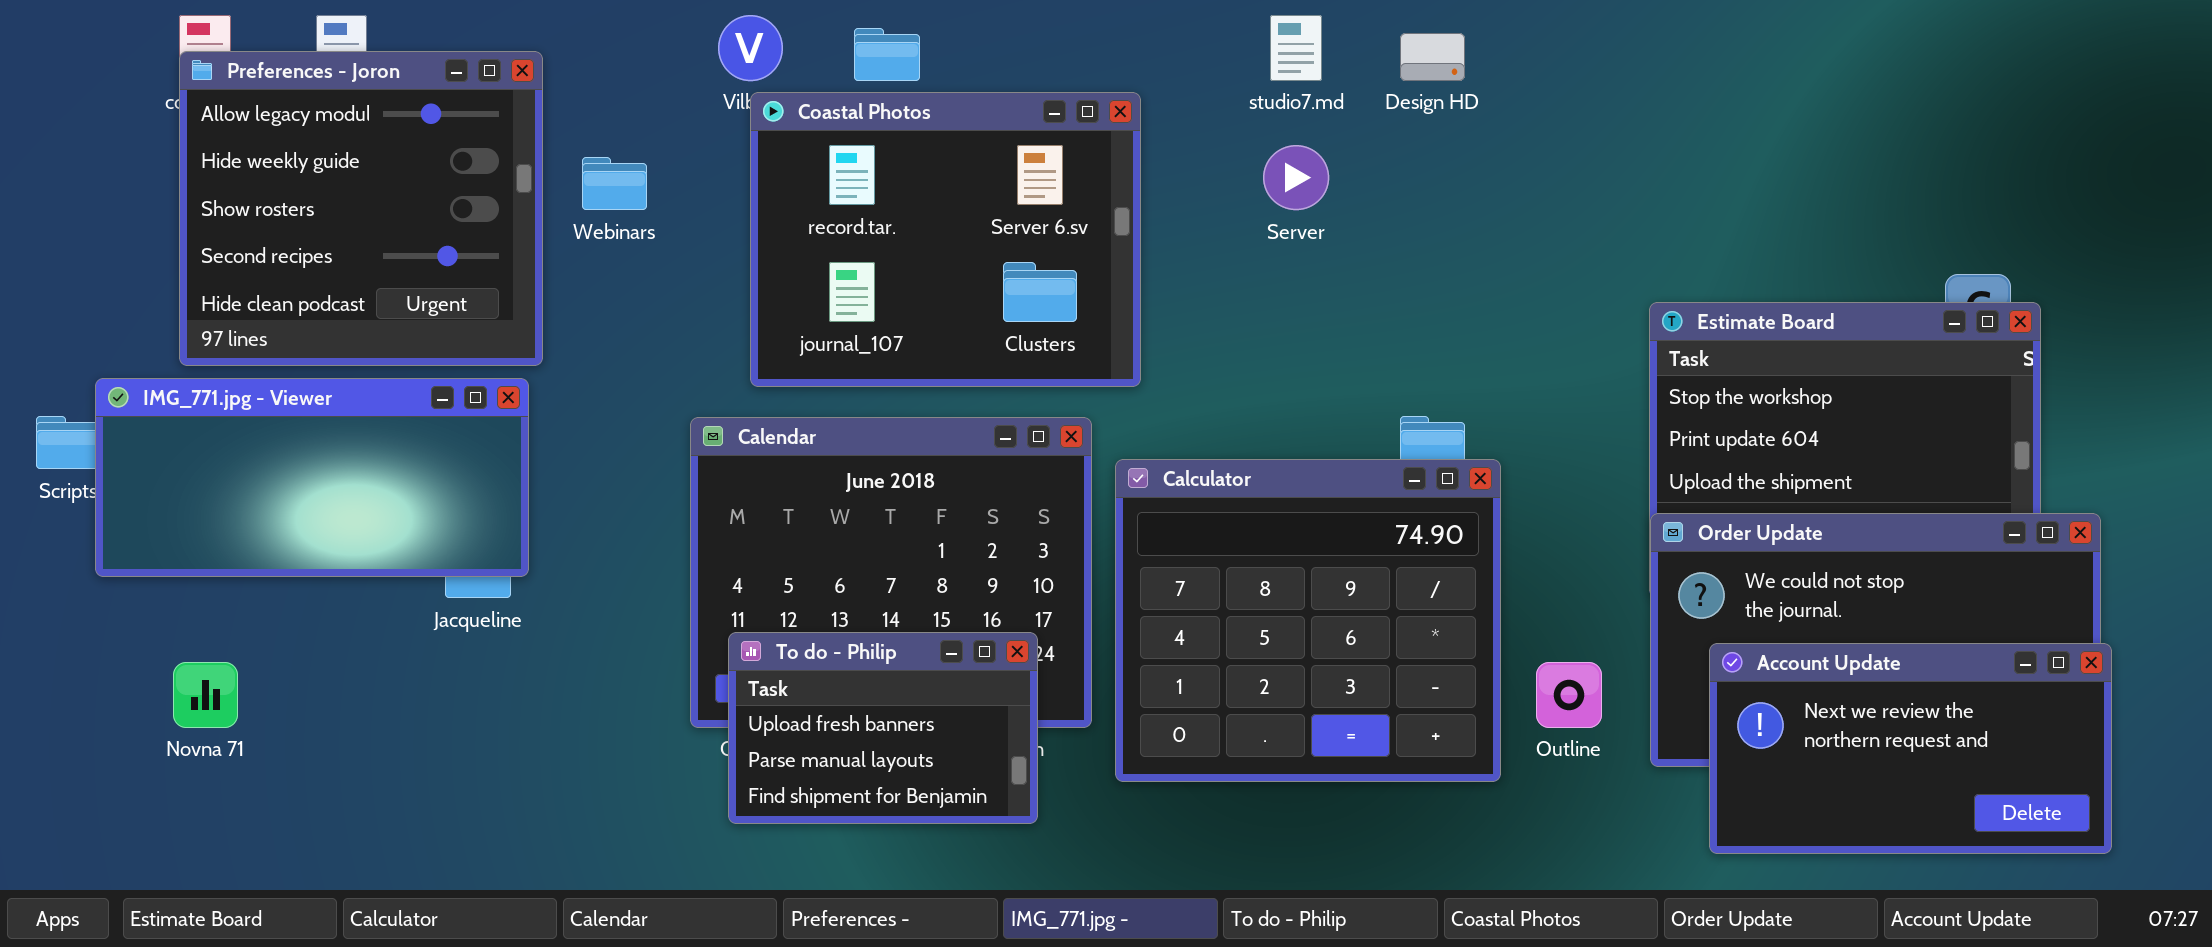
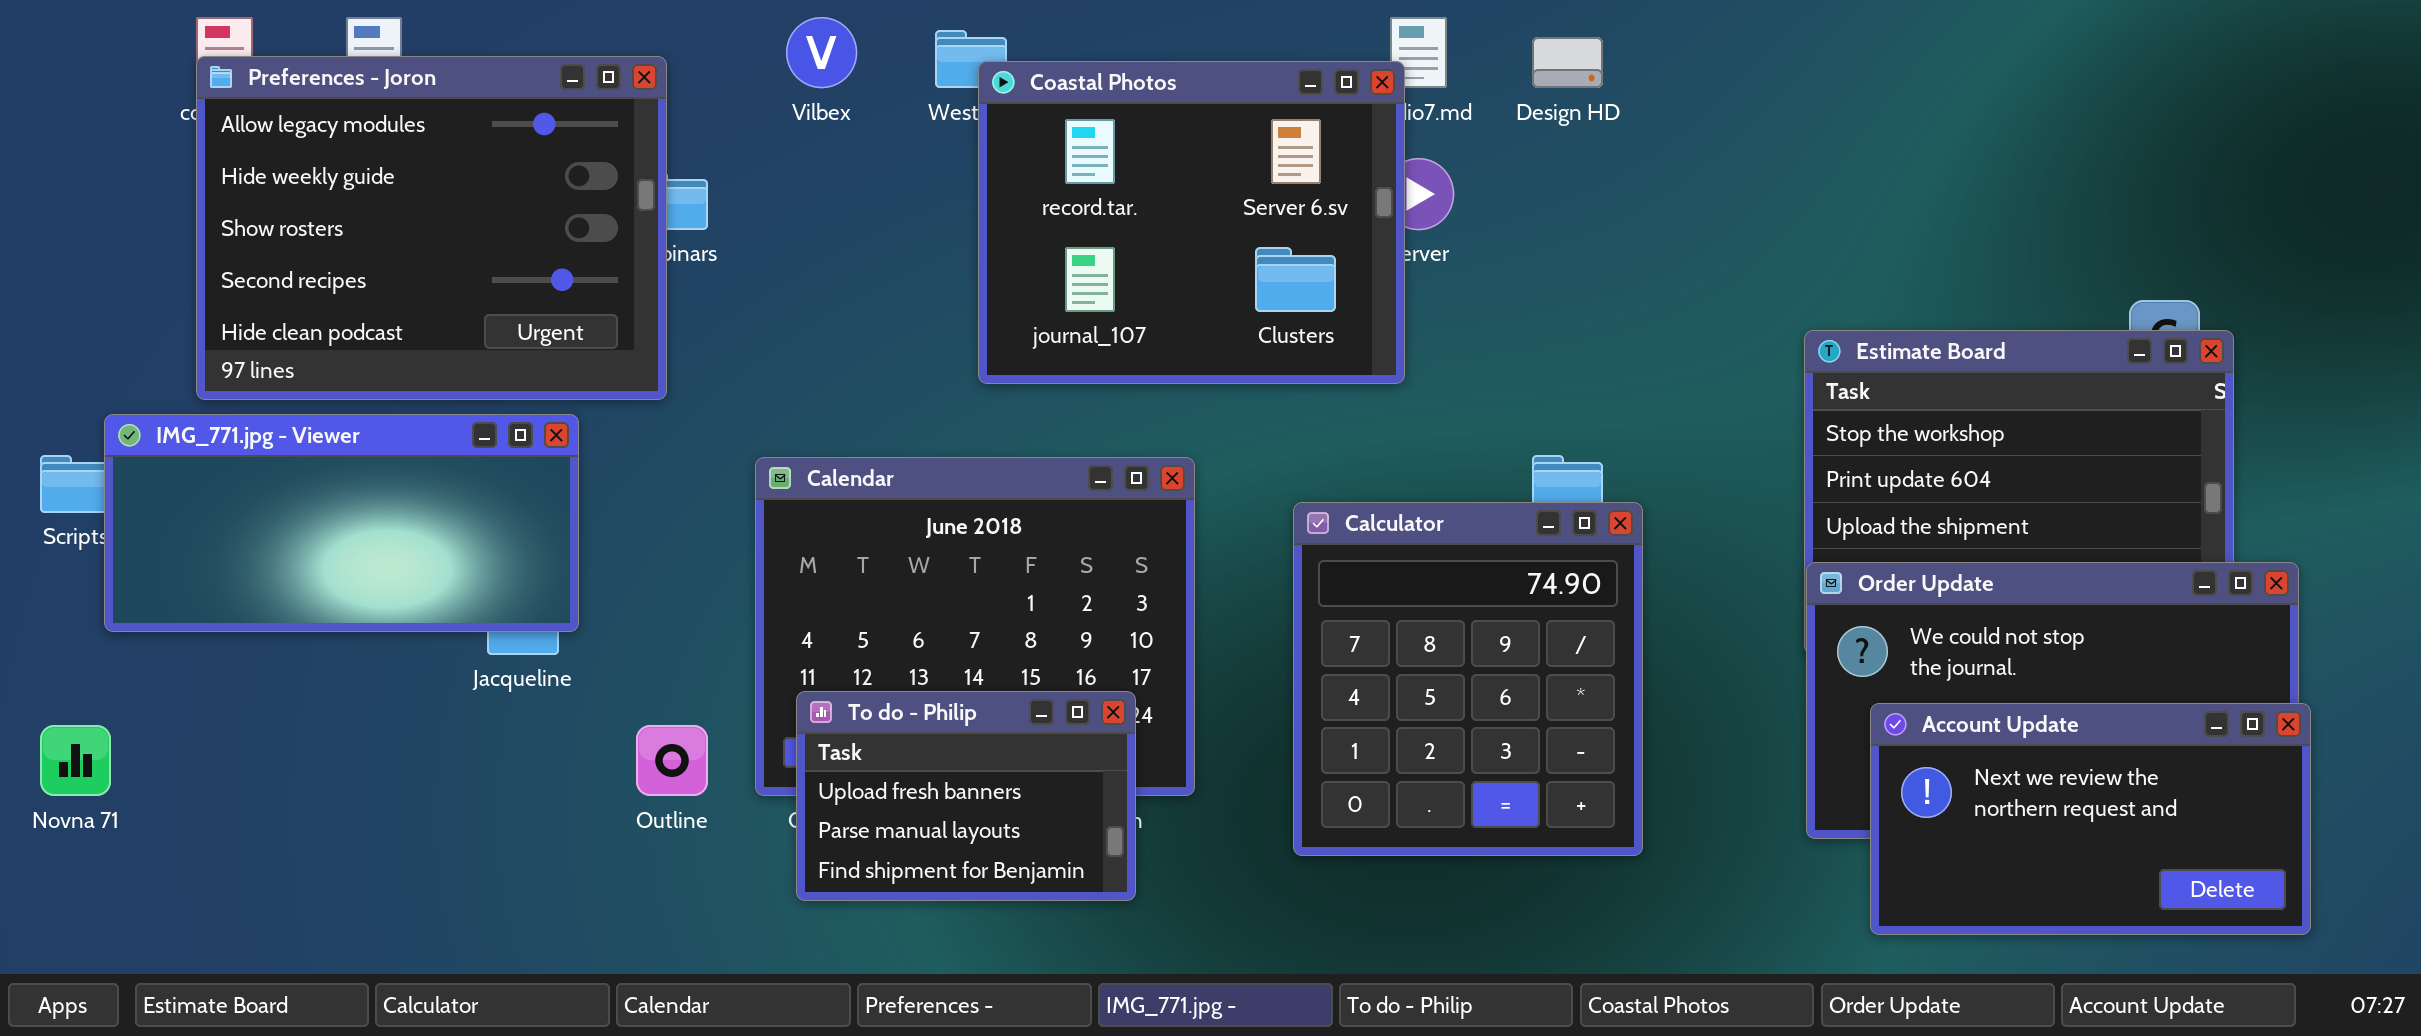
Preferences - Joron: [179,51,543,366] -> [196,56,667,400], resized
Coastal Photos: [750,92,1141,387] -> [978,61,1405,384], moved
Calculator: [1115,459,1501,782] -> [1293,502,1643,856], resized
Novna 71: [173,662,238,728] -> [40,725,111,796], moved
Outline: [1536,662,1602,728] -> [636,725,708,796], moved

